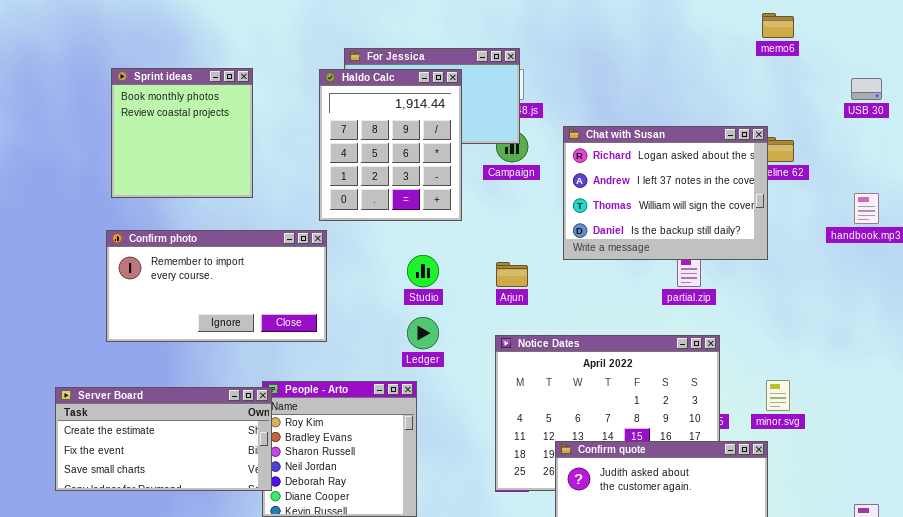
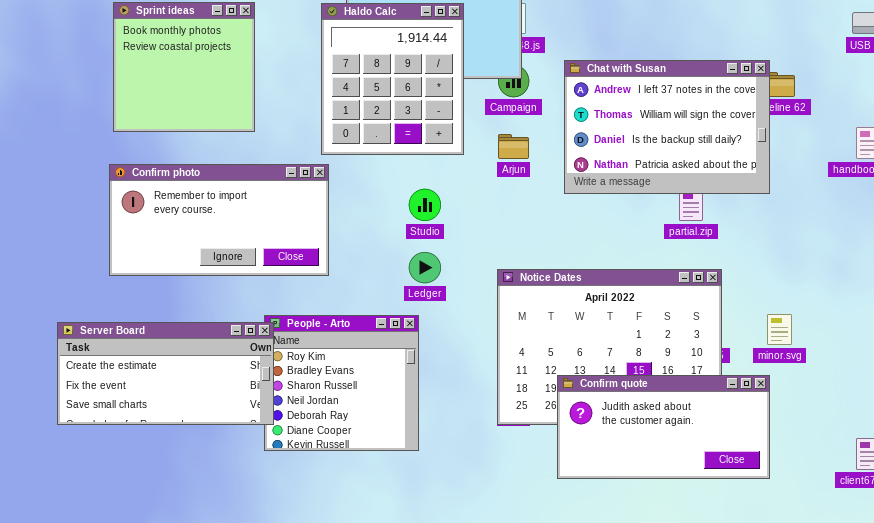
Chat with Susan: [563,126,768,260] -> [564,60,770,194], scrolled down 1 row
Arjun: [496,262,528,287] -> [498,134,529,159], moved

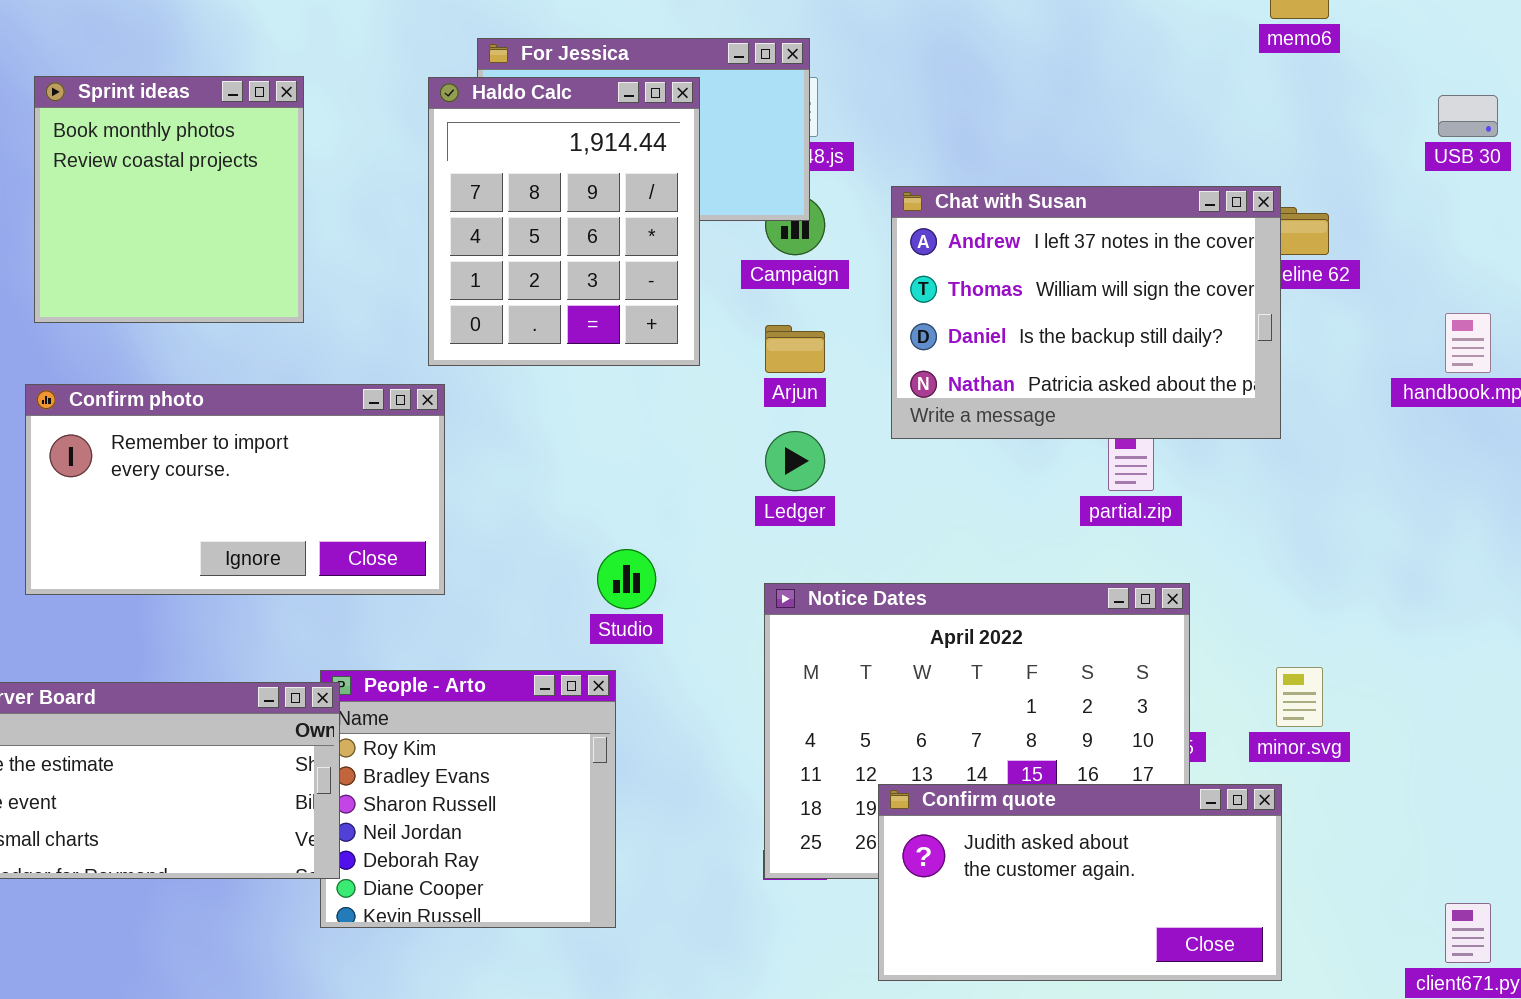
Studio: [409,189,441,221] -> [597,549,656,609], moved
Ledger: [409,252,441,283] -> [765,431,825,491], moved

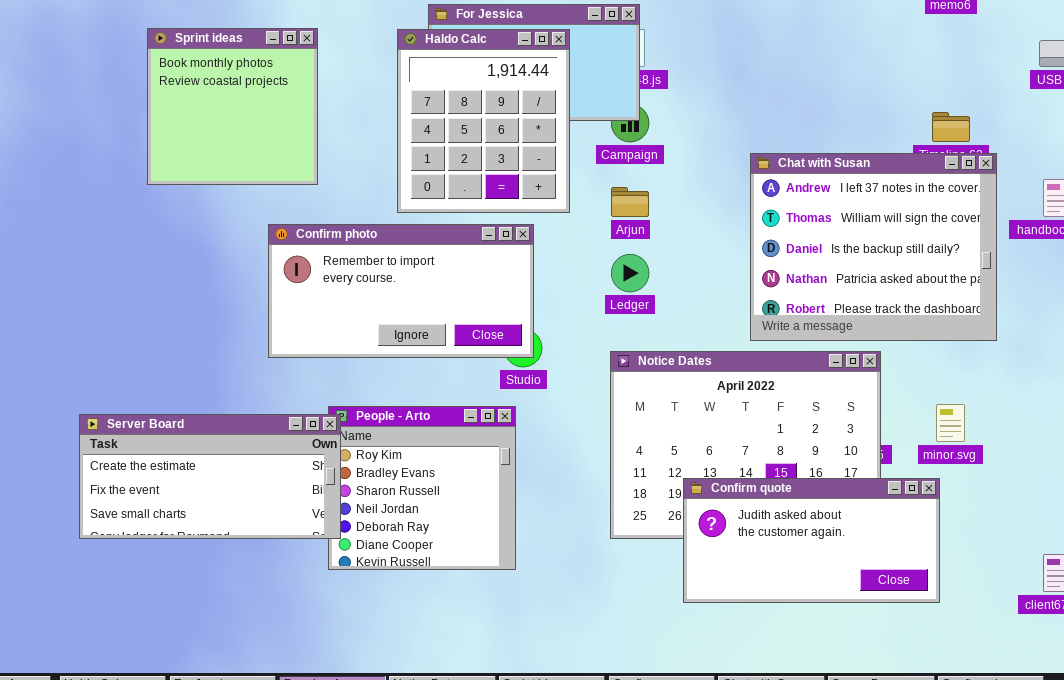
Chat with Susan: [891,186,1281,439] -> [750,153,997,341], moved, resized
Confirm photo: [25,384,445,595] -> [268,224,534,358], moved

